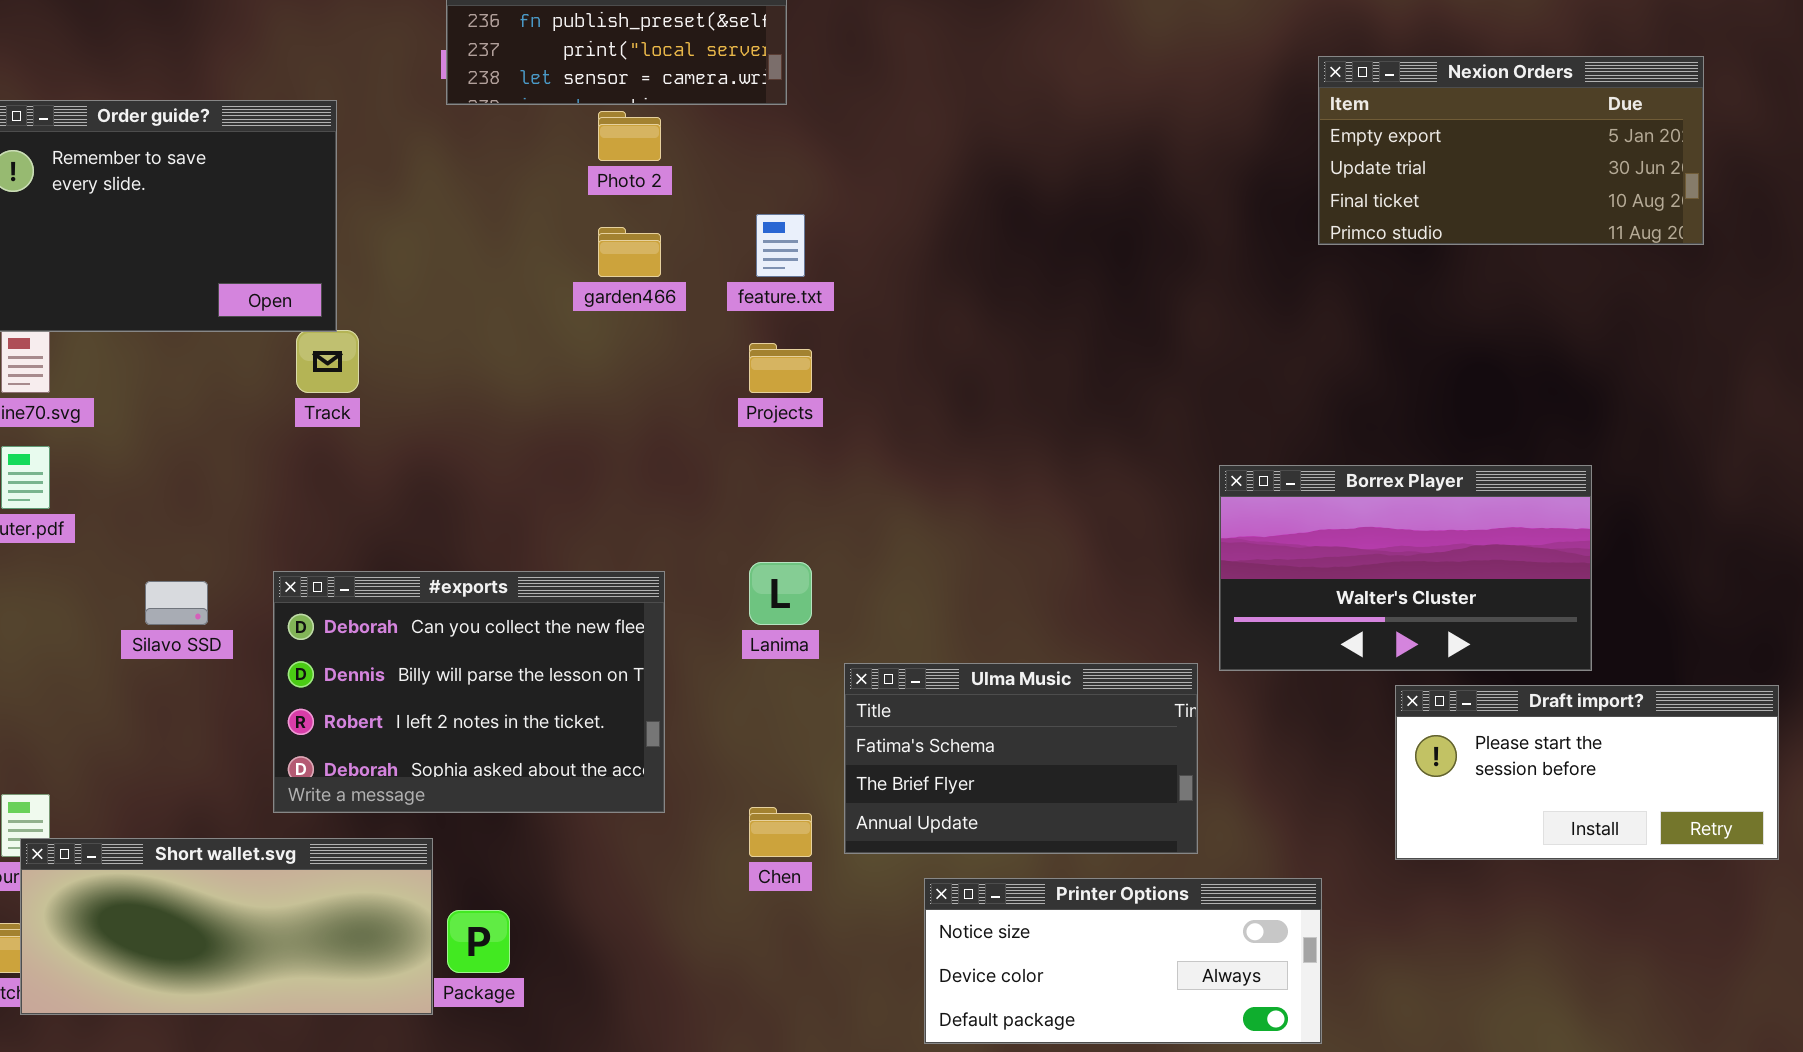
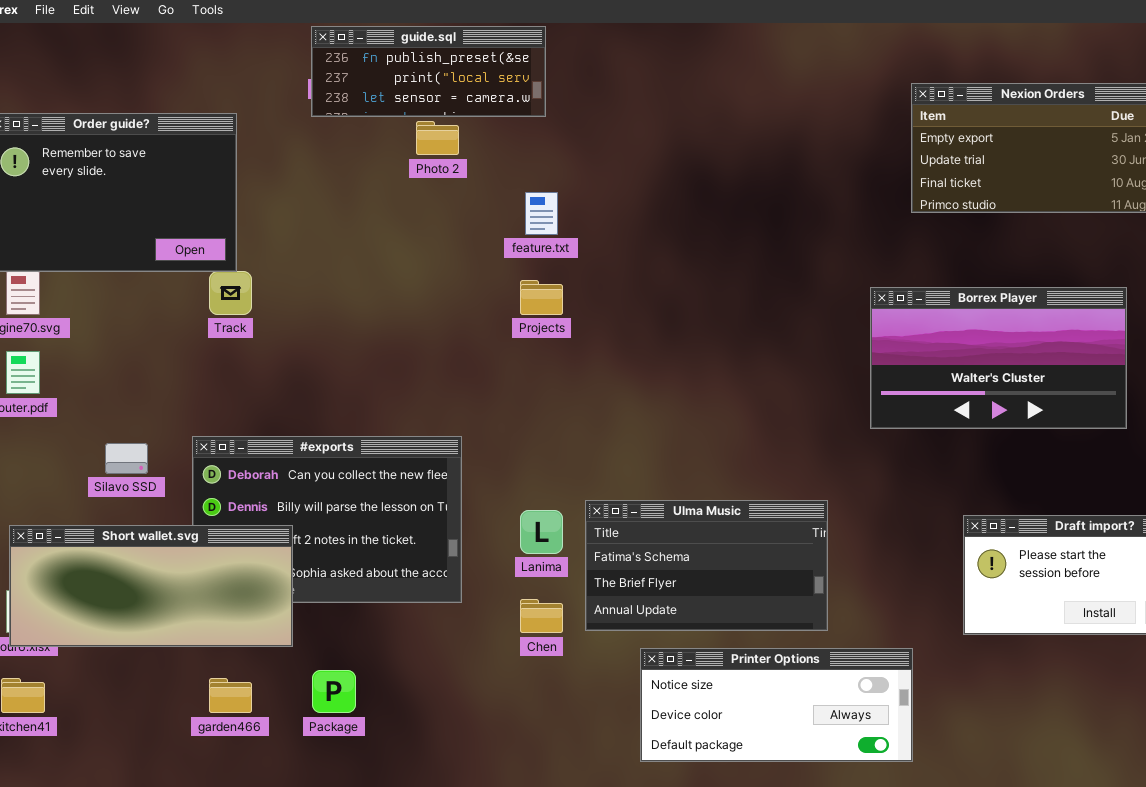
garden466: [598,227,661,277] -> [209,678,252,713], moved
Borrex Player: [1219,465,1592,671] -> [870,287,1127,429], moved
Lanima: [749,562,812,625] -> [520,510,563,554], moved
Short wallet.svg: [20,838,433,1015] -> [9,525,293,647], moved

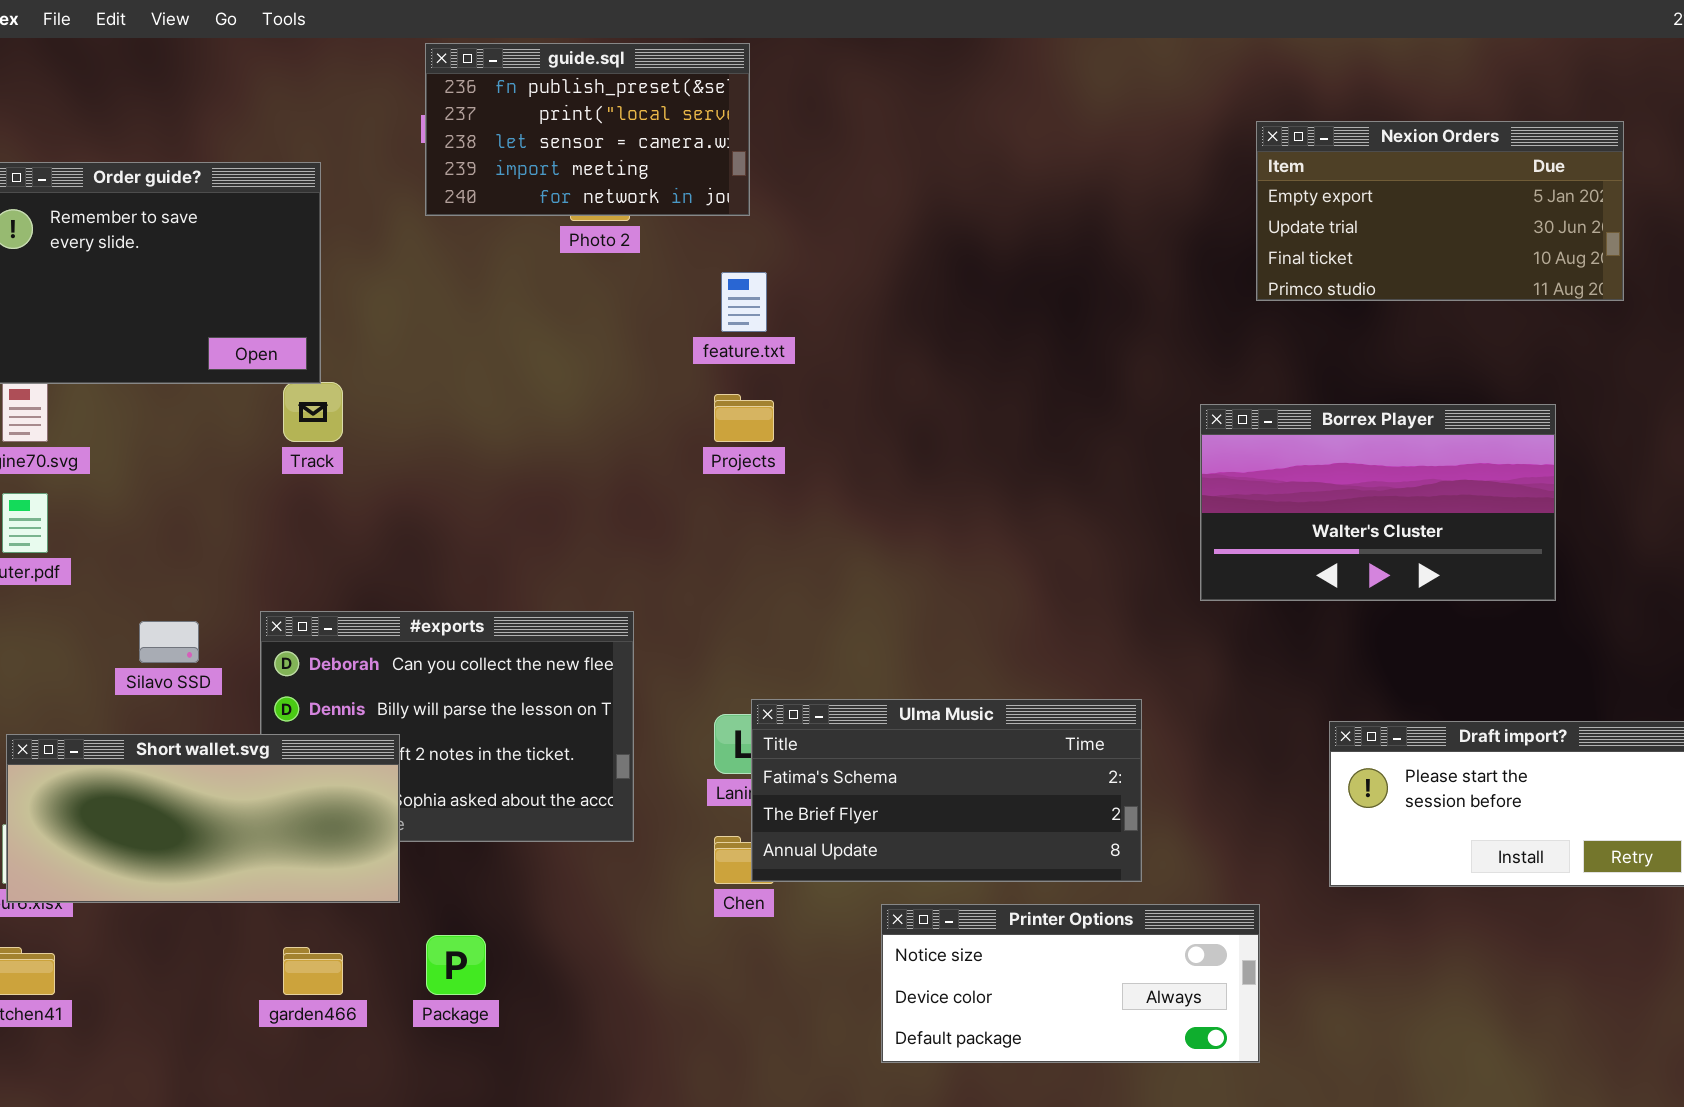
guide.sql: [311,26,546,117] -> [425,43,750,216], resized
Ulma Music: [585,500,828,631] -> [751,699,1142,882], resized

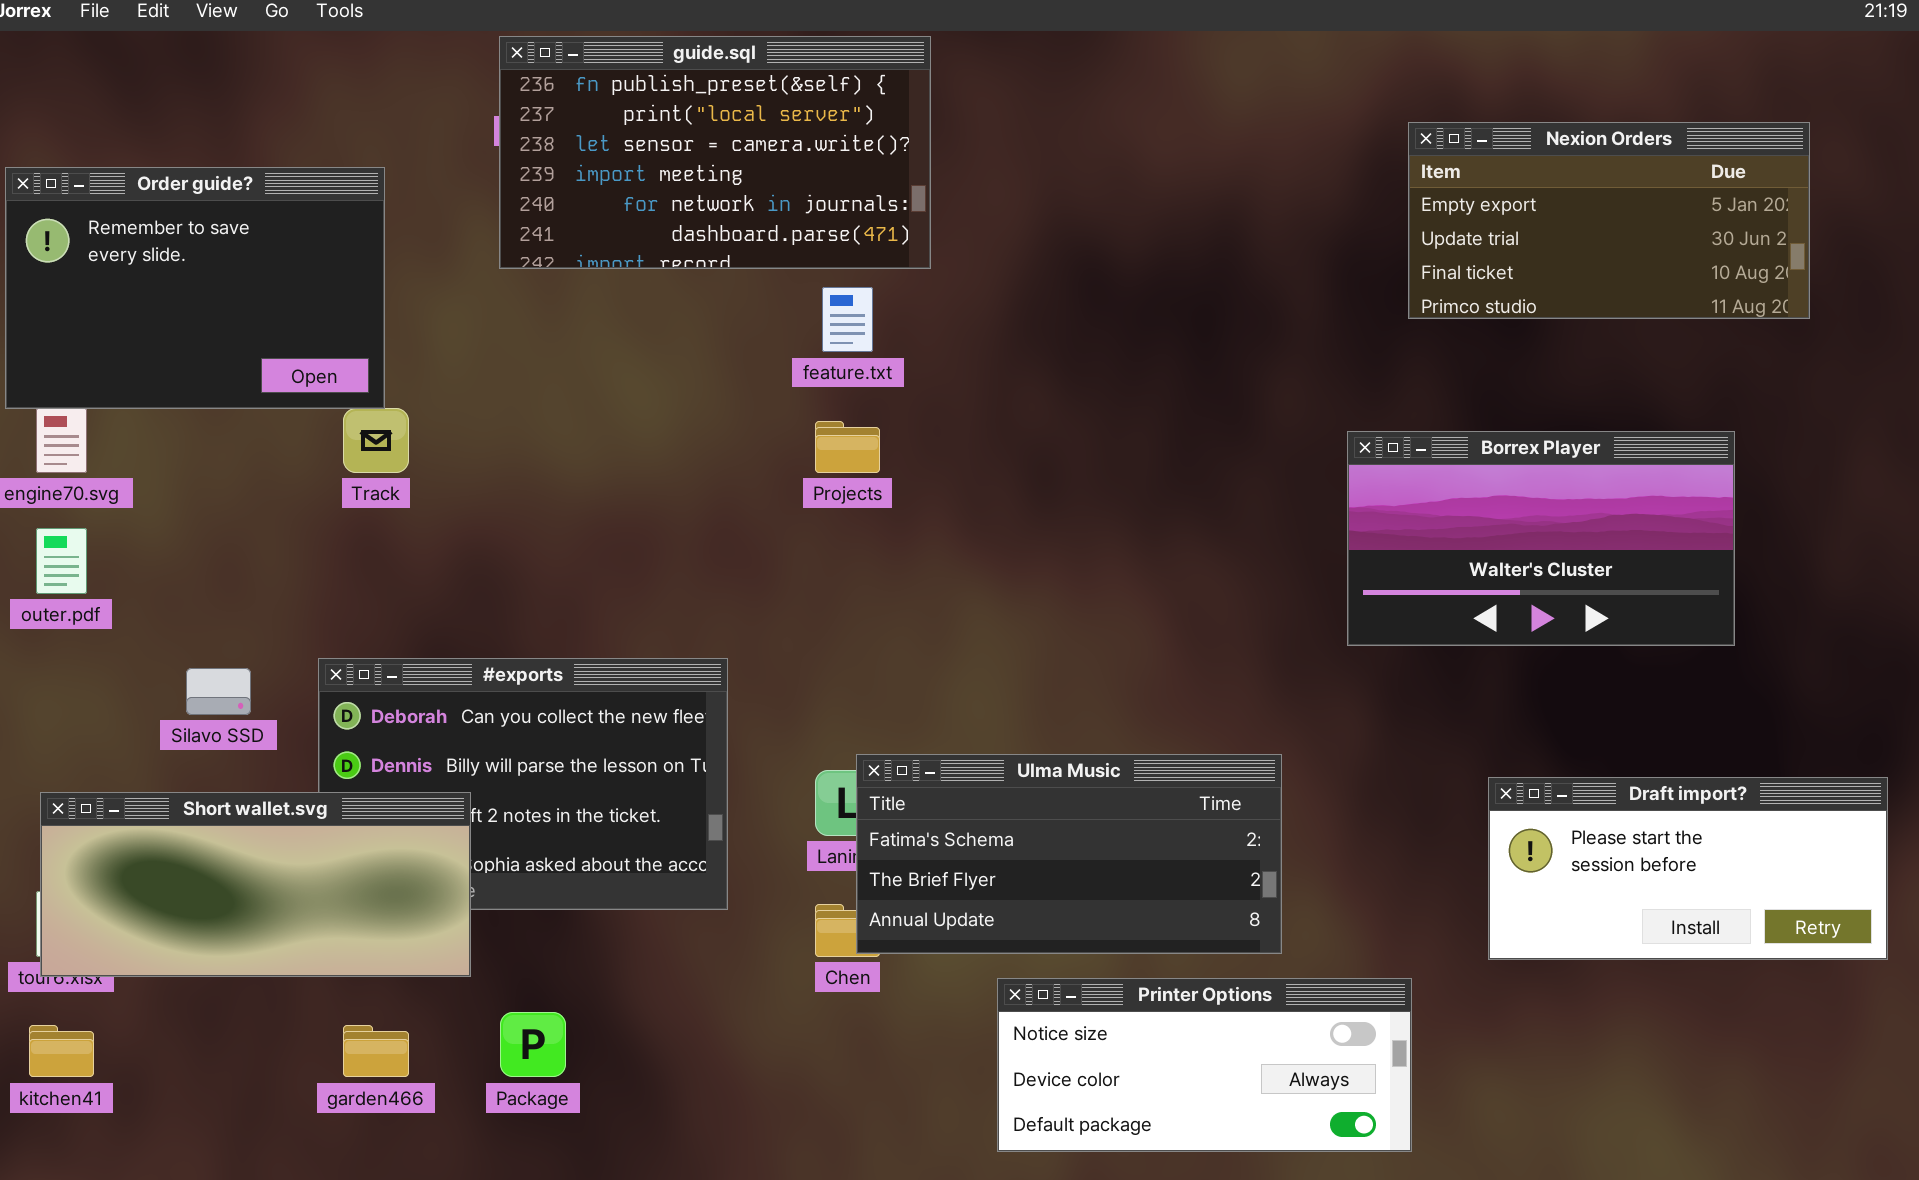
guide.sql: [425,43,750,216] -> [499,36,931,269], resized

